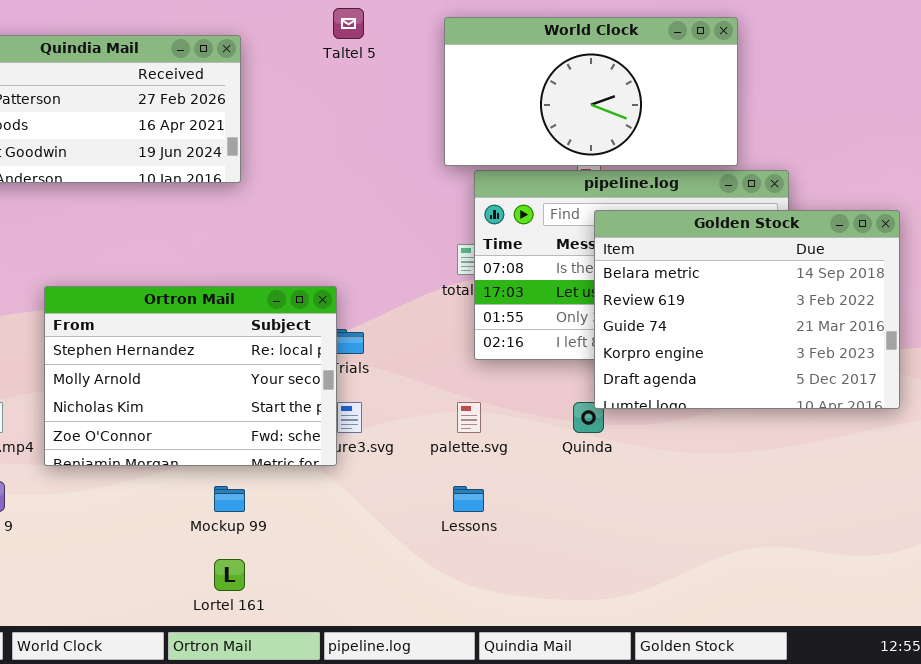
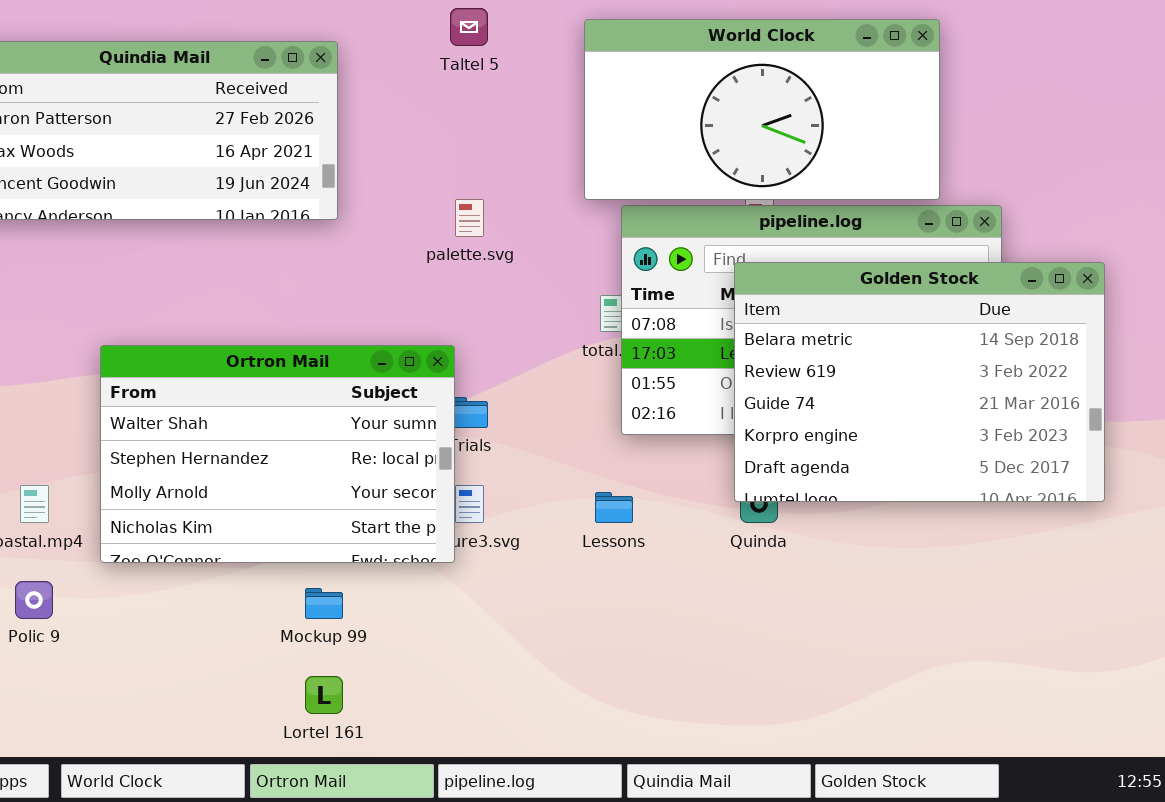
Golden Stock: [594,210,900,409] -> [734,262,1105,502], moved
Ortron Mail: [44,286,337,466] -> [100,345,455,563], scrolled up 1 row
palette.svg: [457,402,481,433] -> [455,199,484,237], moved
Lessons: [453,486,484,512] -> [595,492,633,523], moved

